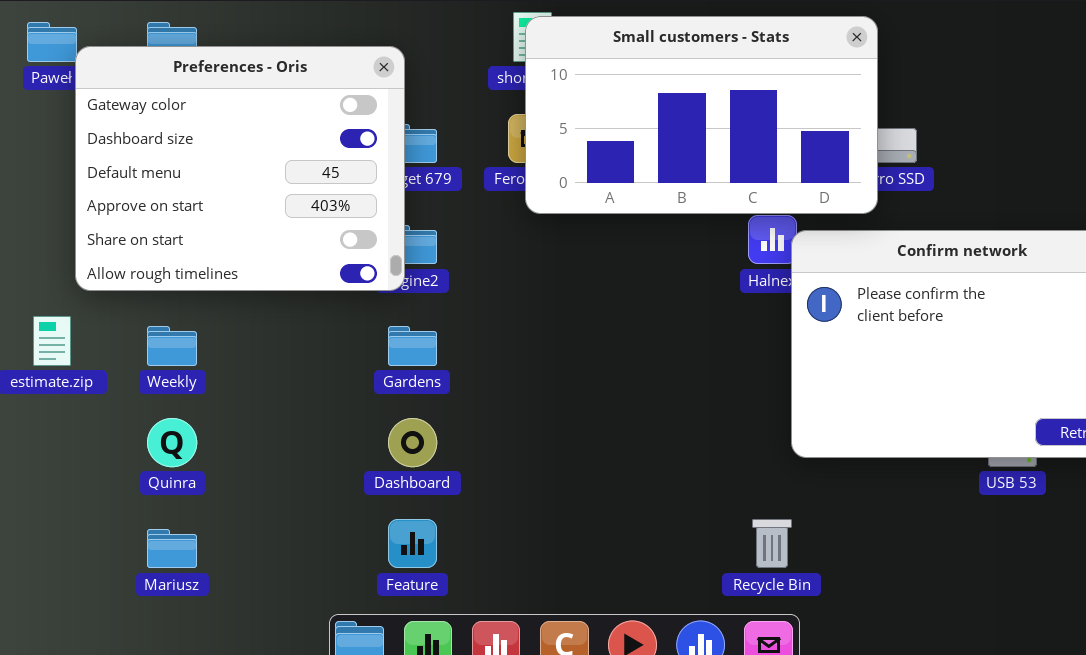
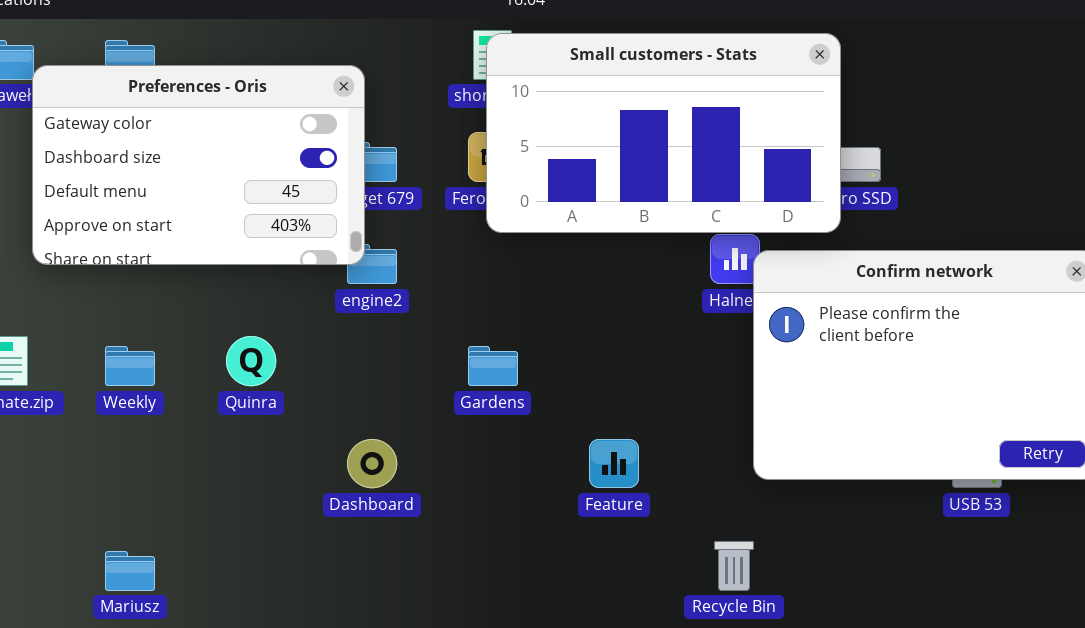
Preferences - Oris: [75,46,405,291] -> [32,65,365,265], resized
Gardens: [388,326,437,366] -> [468,346,518,386], moved
Quinra: [147,418,197,467] -> [226,336,276,386], moved
Feature: [388,519,437,568] -> [589,439,639,488], moved

